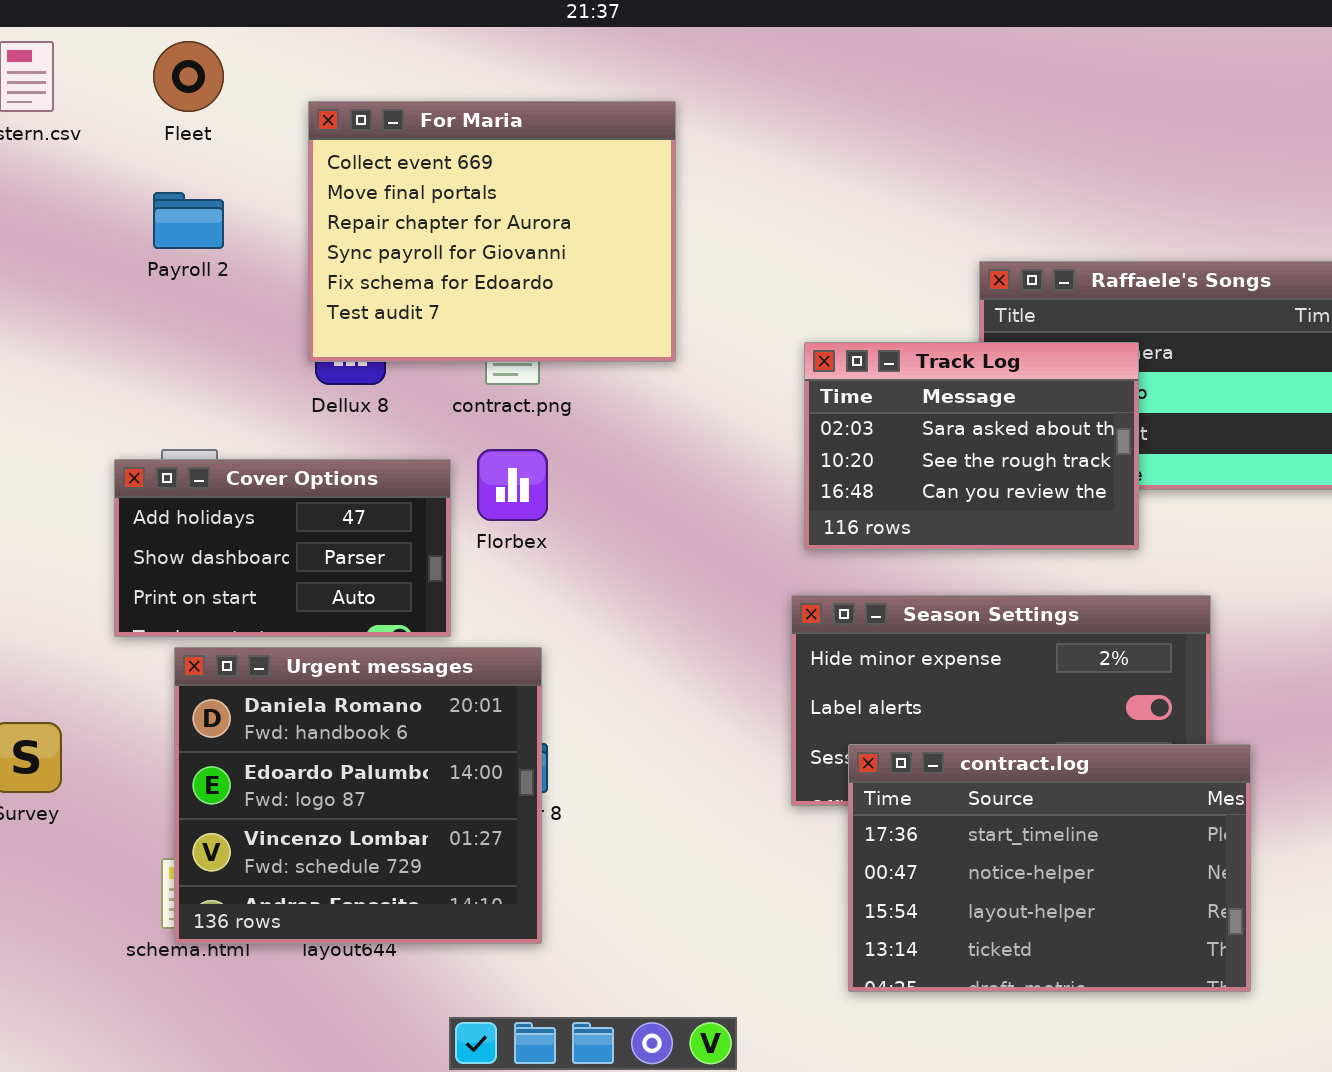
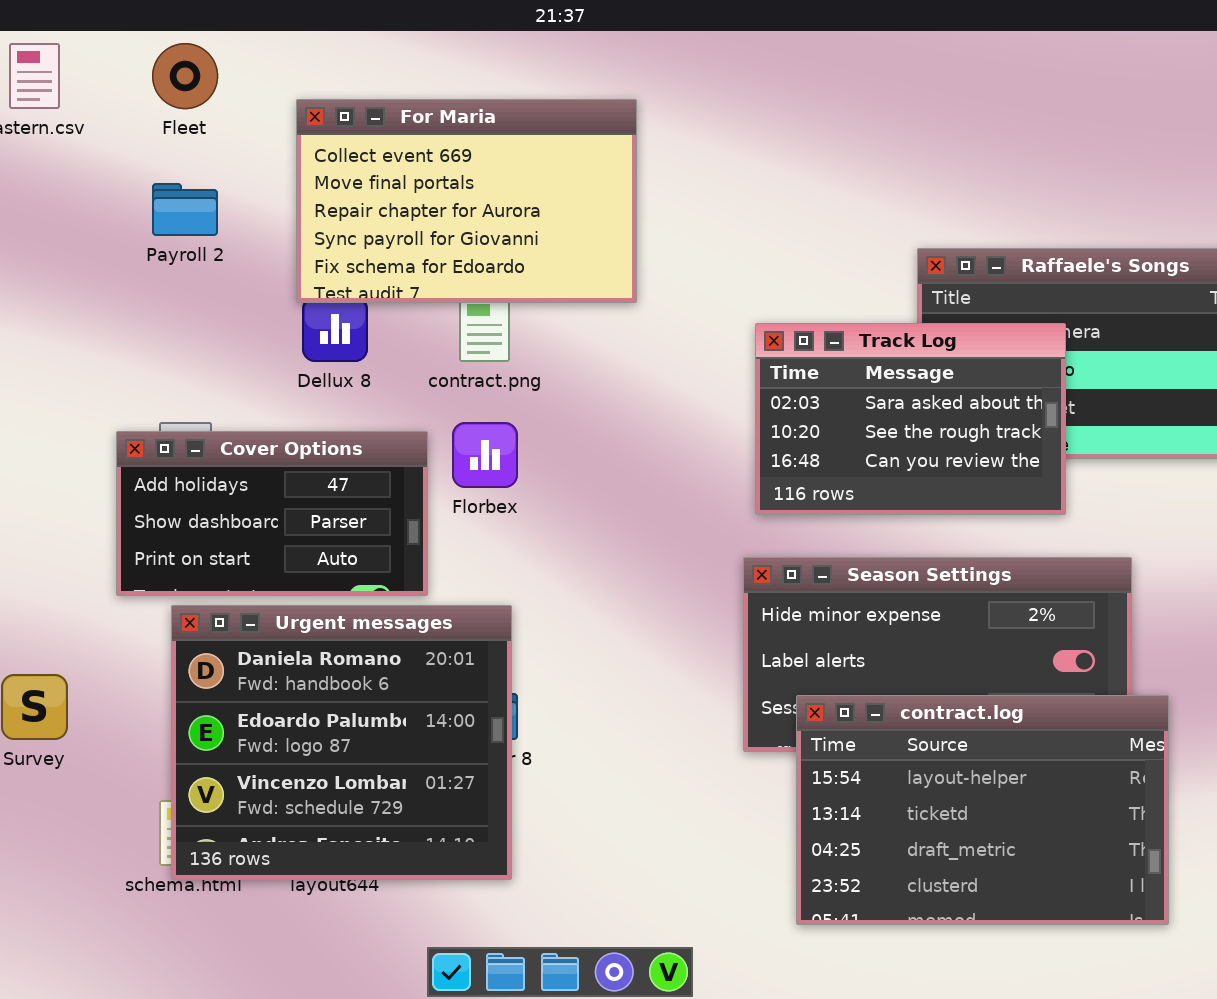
For Maria: [308,101,676,362] -> [296,99,637,303], resized
contract.log: [848,744,1251,992] -> [796,695,1169,925], scrolled down 2 rows

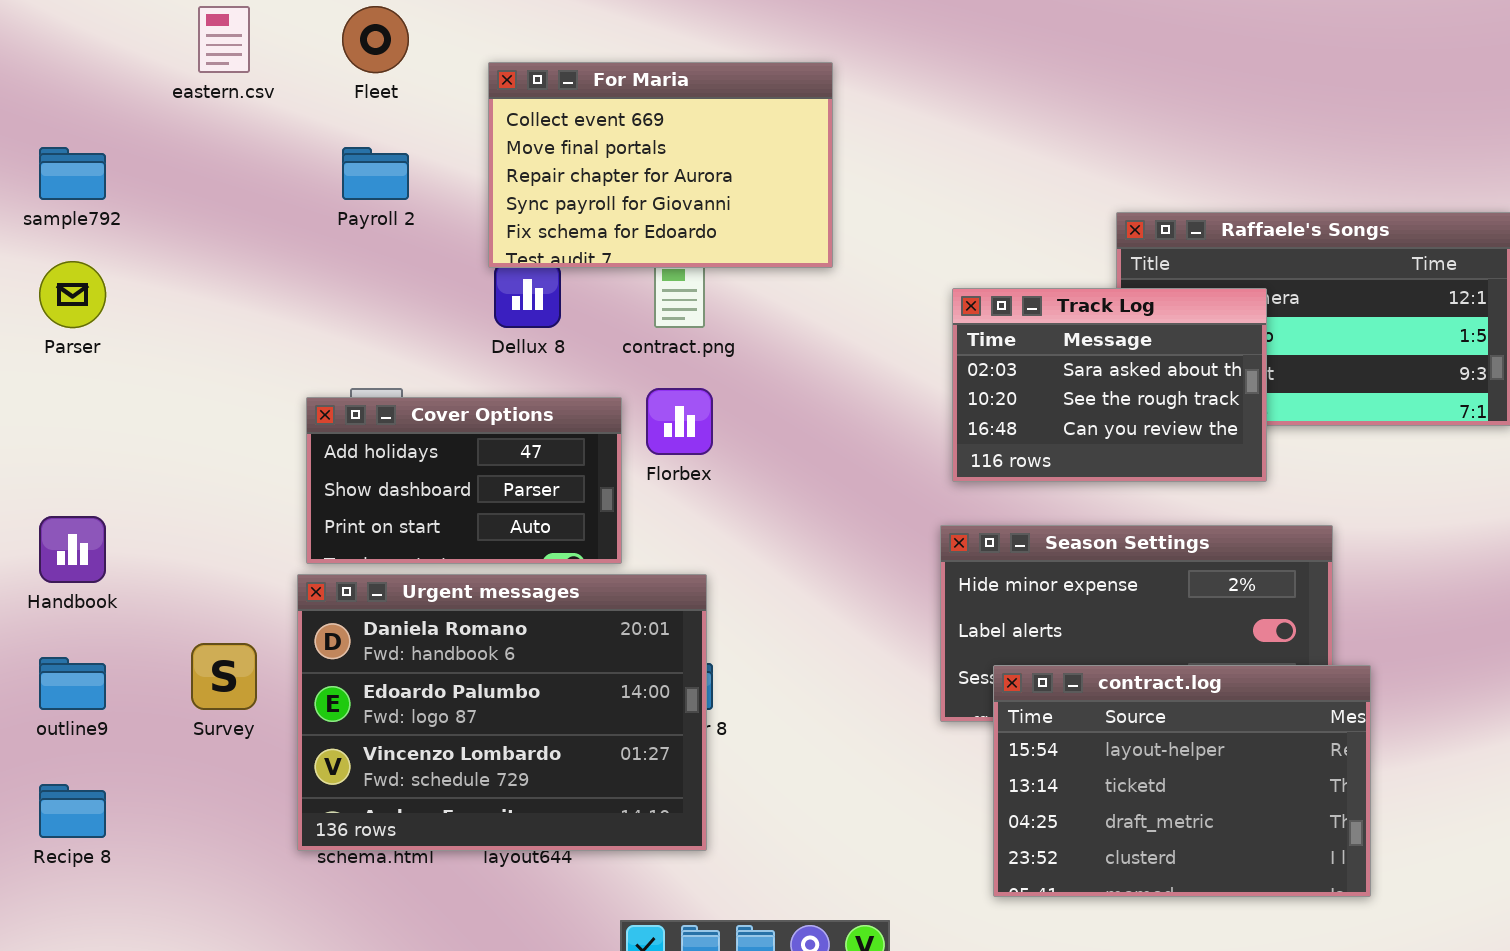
Urgent messages: [171,605,512,880] -> [297,574,707,851], resized

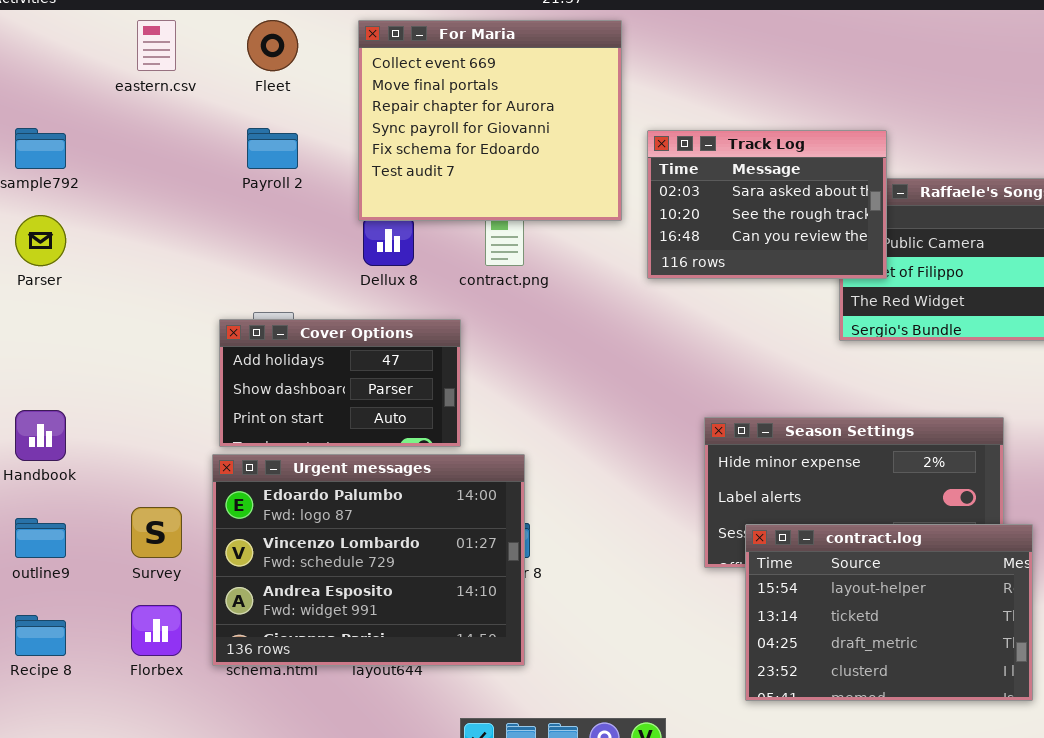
For Maria: [488,62,833,268] -> [358,20,622,221], resized
Track Log: [952,288,1267,482] -> [647,130,887,279], moved
Florbex: [646,388,713,455] -> [131,605,182,656], moved
Urgent messages: [297,574,707,851] -> [212,454,525,666], scrolled down 1 row

